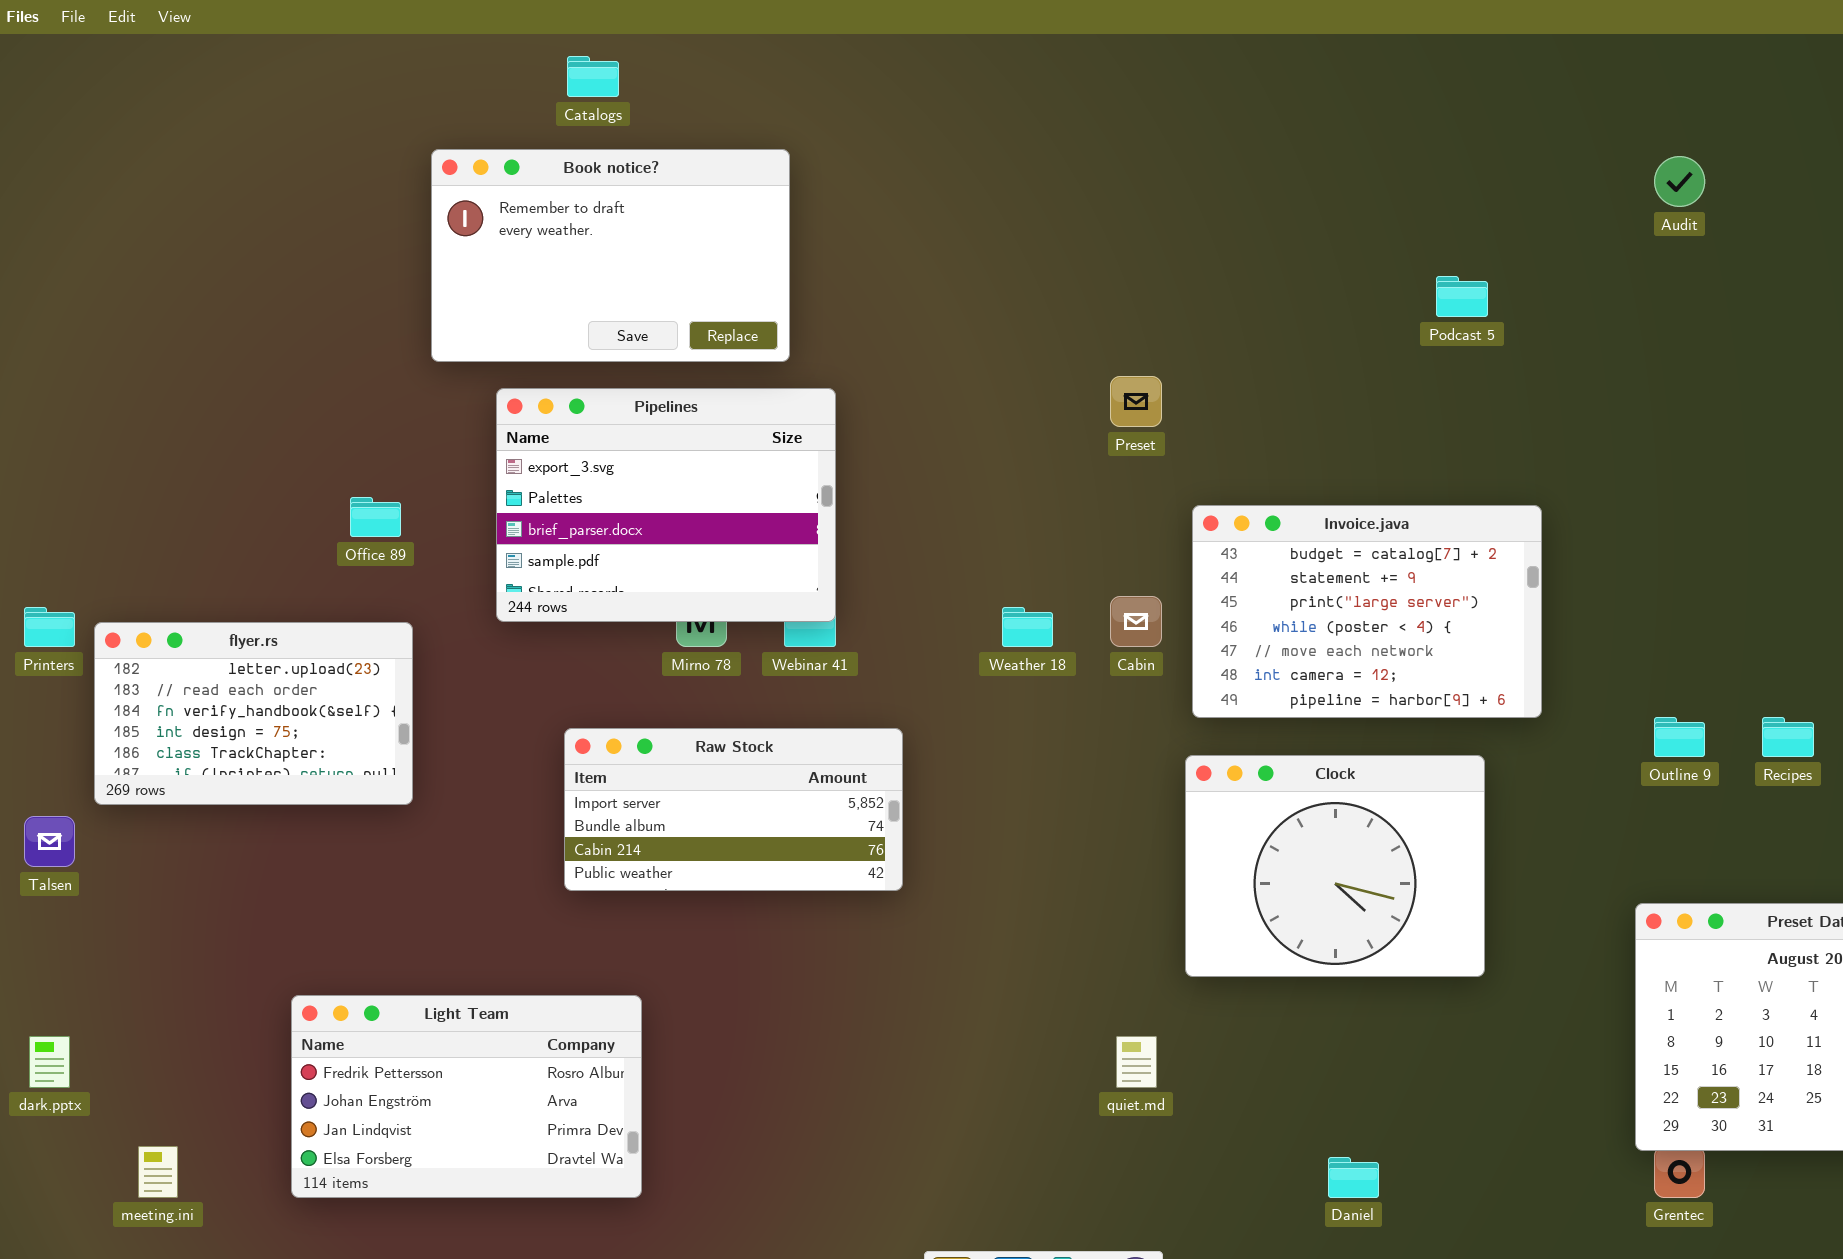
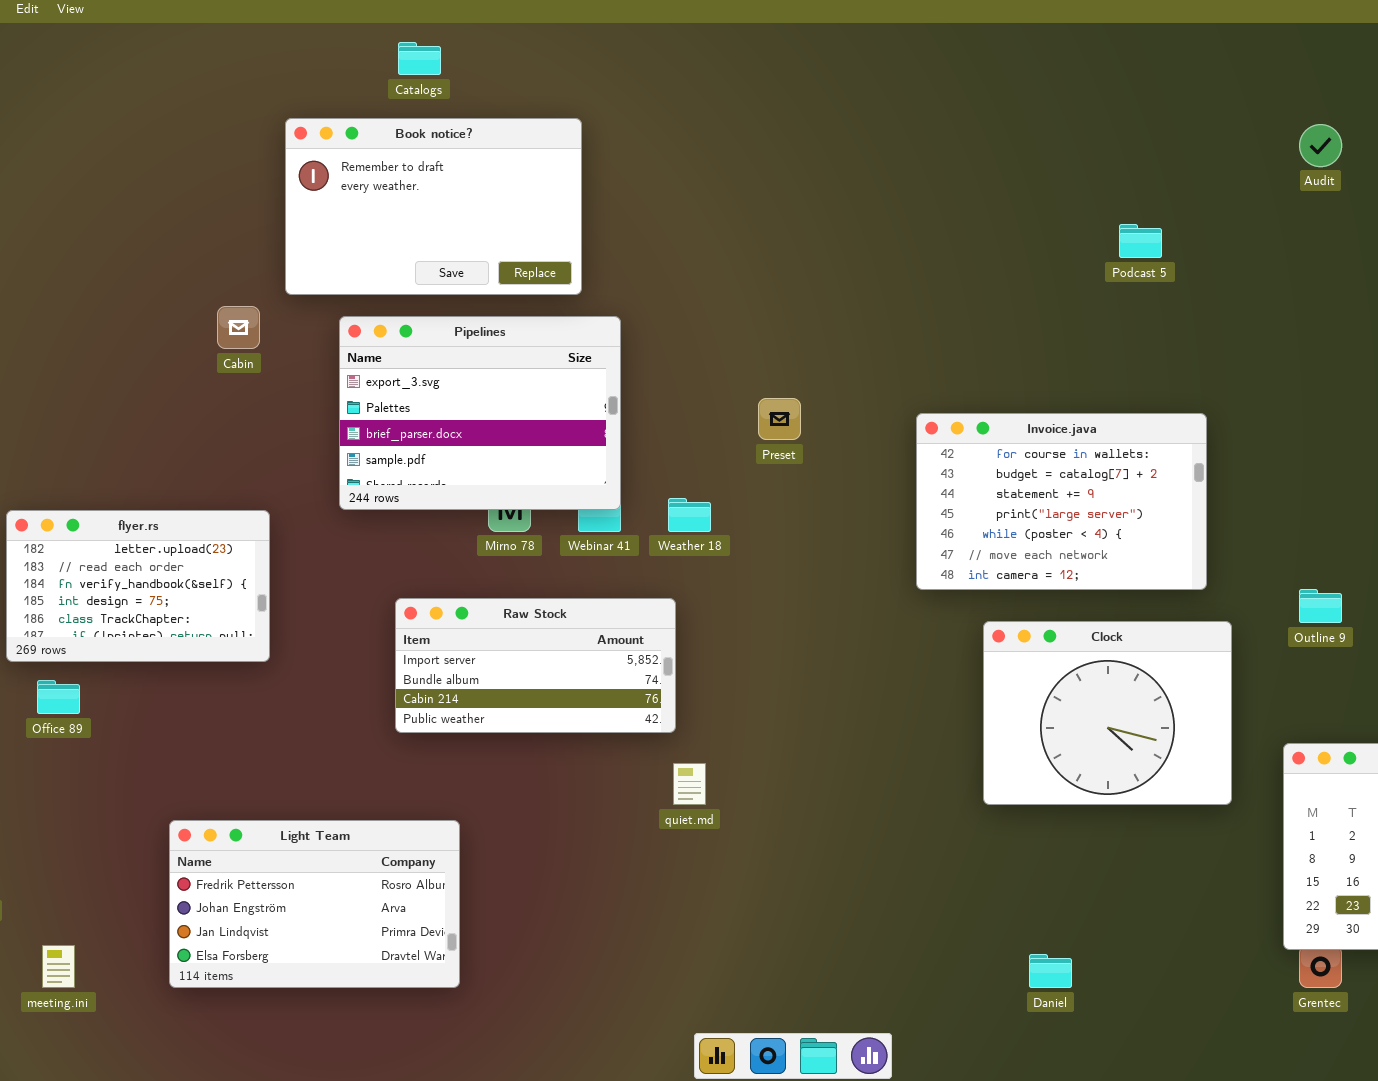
Preset: [1110,376,1162,427] -> [758,398,801,440], moved
Office 89: [350,497,401,537] -> [37,680,80,714], moved
Invoice.java: [1192,505,1542,718] -> [916,413,1207,590], scrolled up 1 row
Cabin: [1110,596,1162,647] -> [217,306,260,349], moved
Weather 18: [1002,607,1053,647] -> [668,498,711,532], moved
Clock: [1185,755,1485,977] -> [983,621,1232,805], moved
quiet.md: [1116,1036,1157,1088] -> [673,763,706,805], moved

